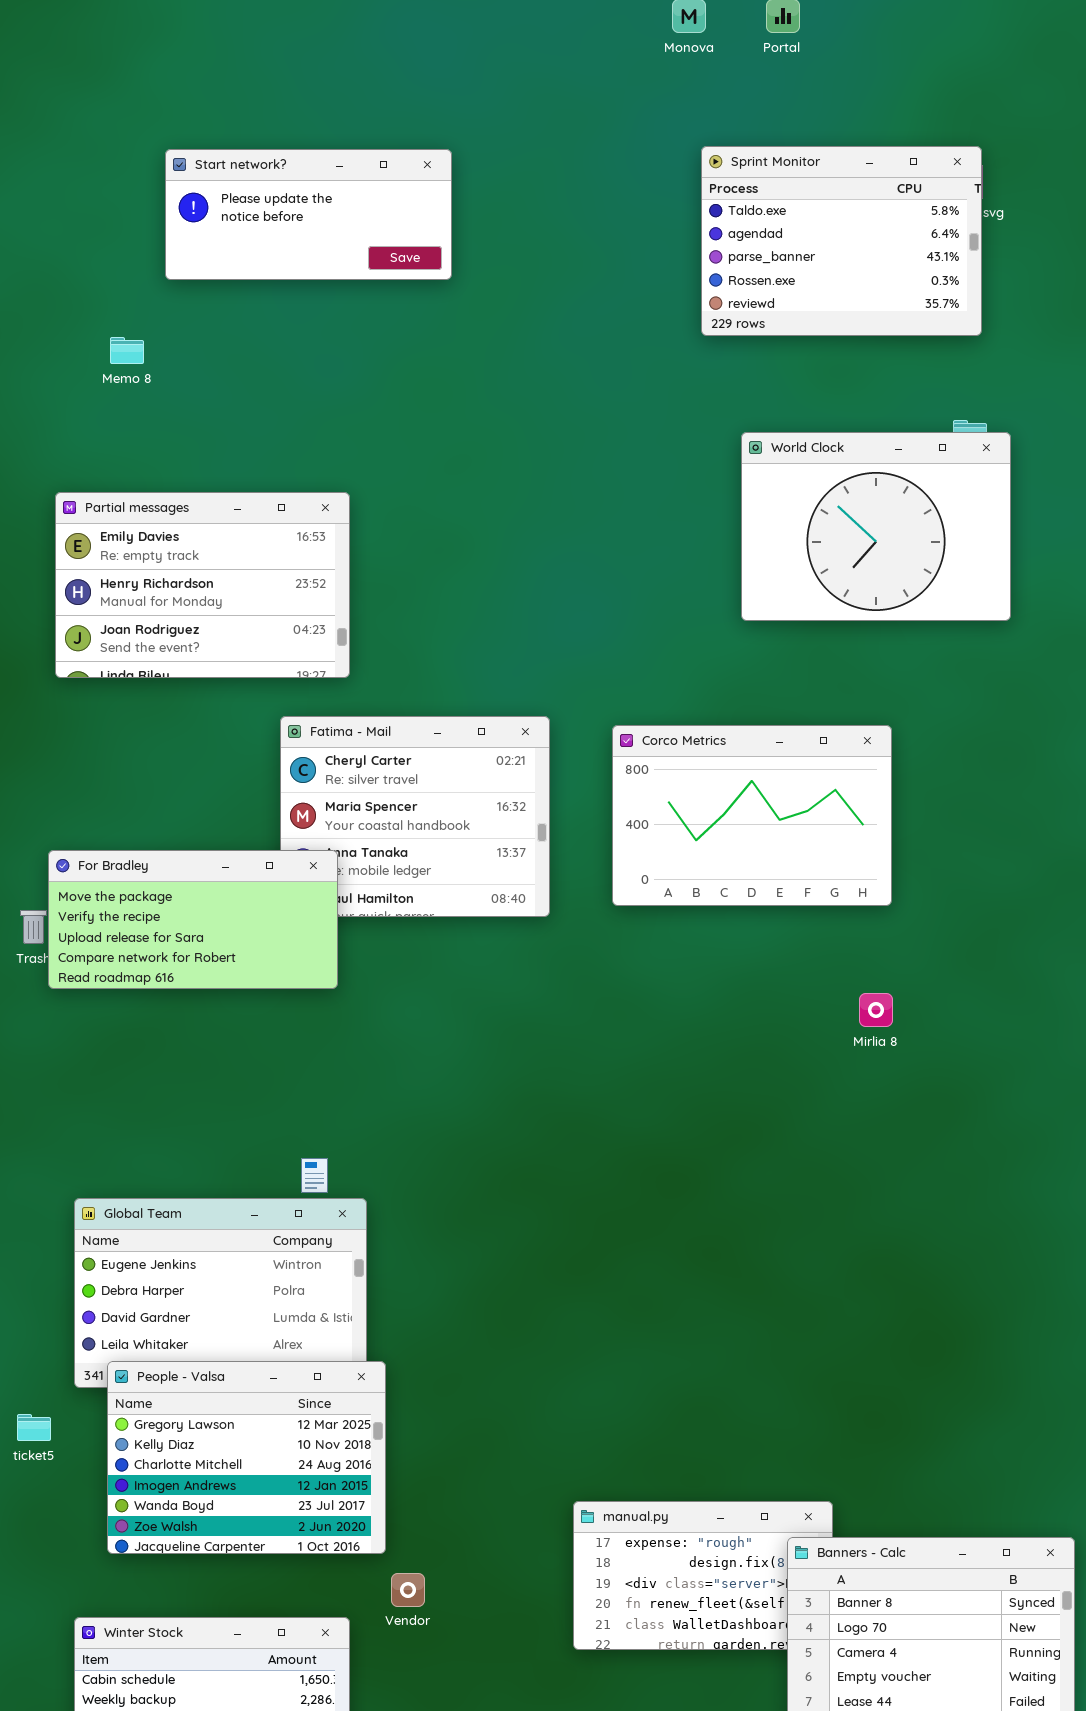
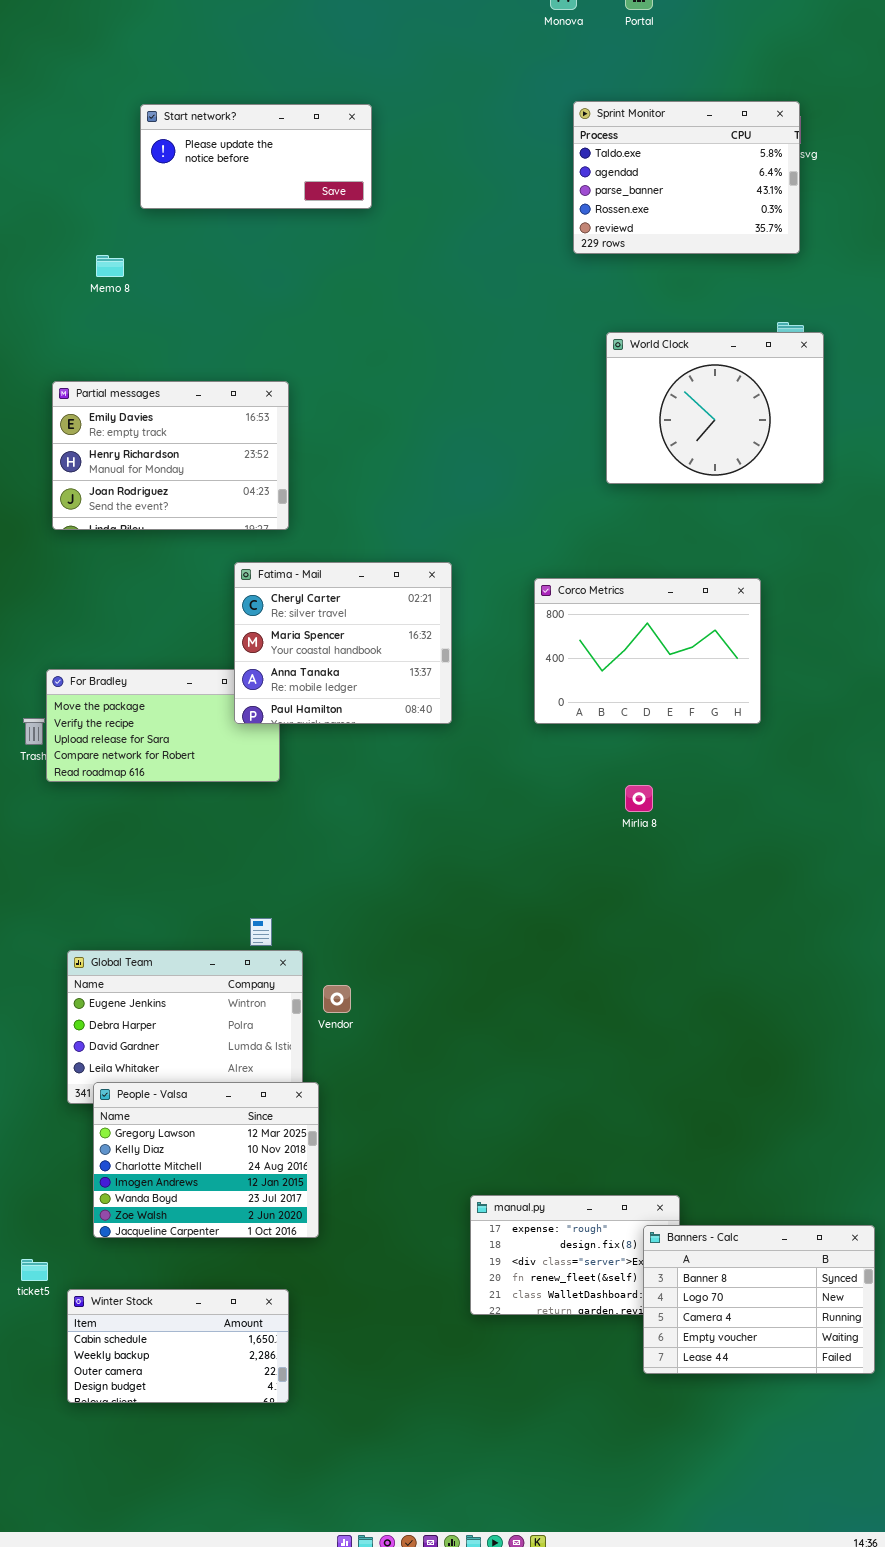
Fatima - Mail: [280,716,550,917] -> [234,562,452,724], raised
Corco Metrics: [612,725,892,906] -> [534,578,761,724], moved
Mirlia 8: [859,993,893,1027] -> [625,785,653,812], moved
ticket5: [17,1414,51,1441] -> [21,1259,48,1281], moved
Vendor: [391,1573,425,1607] -> [323,985,351,1013], moved

